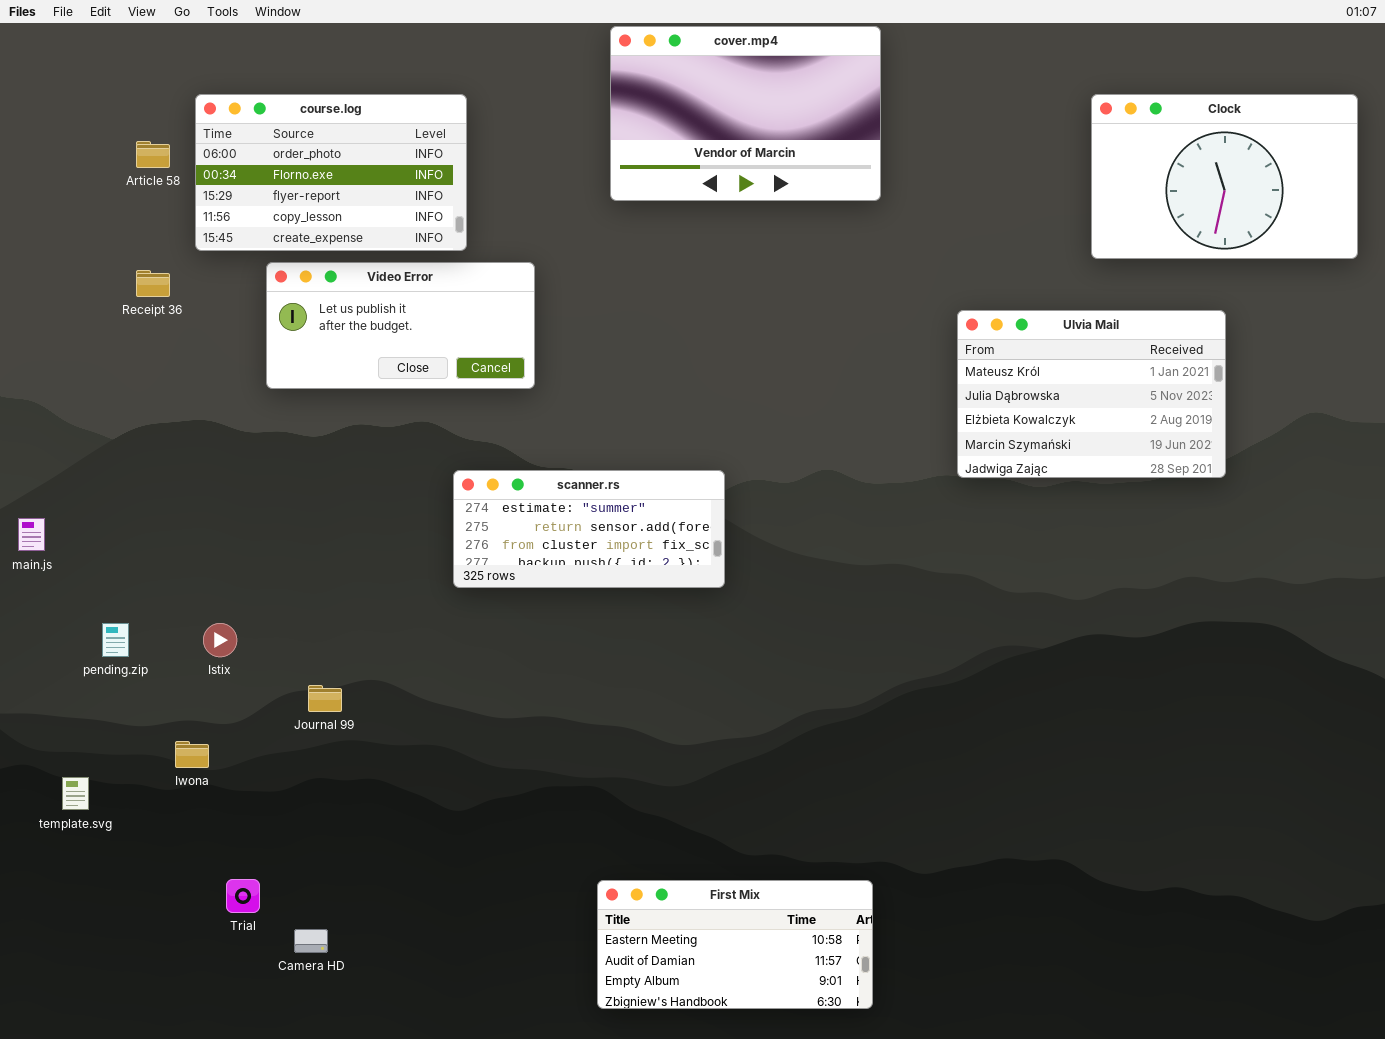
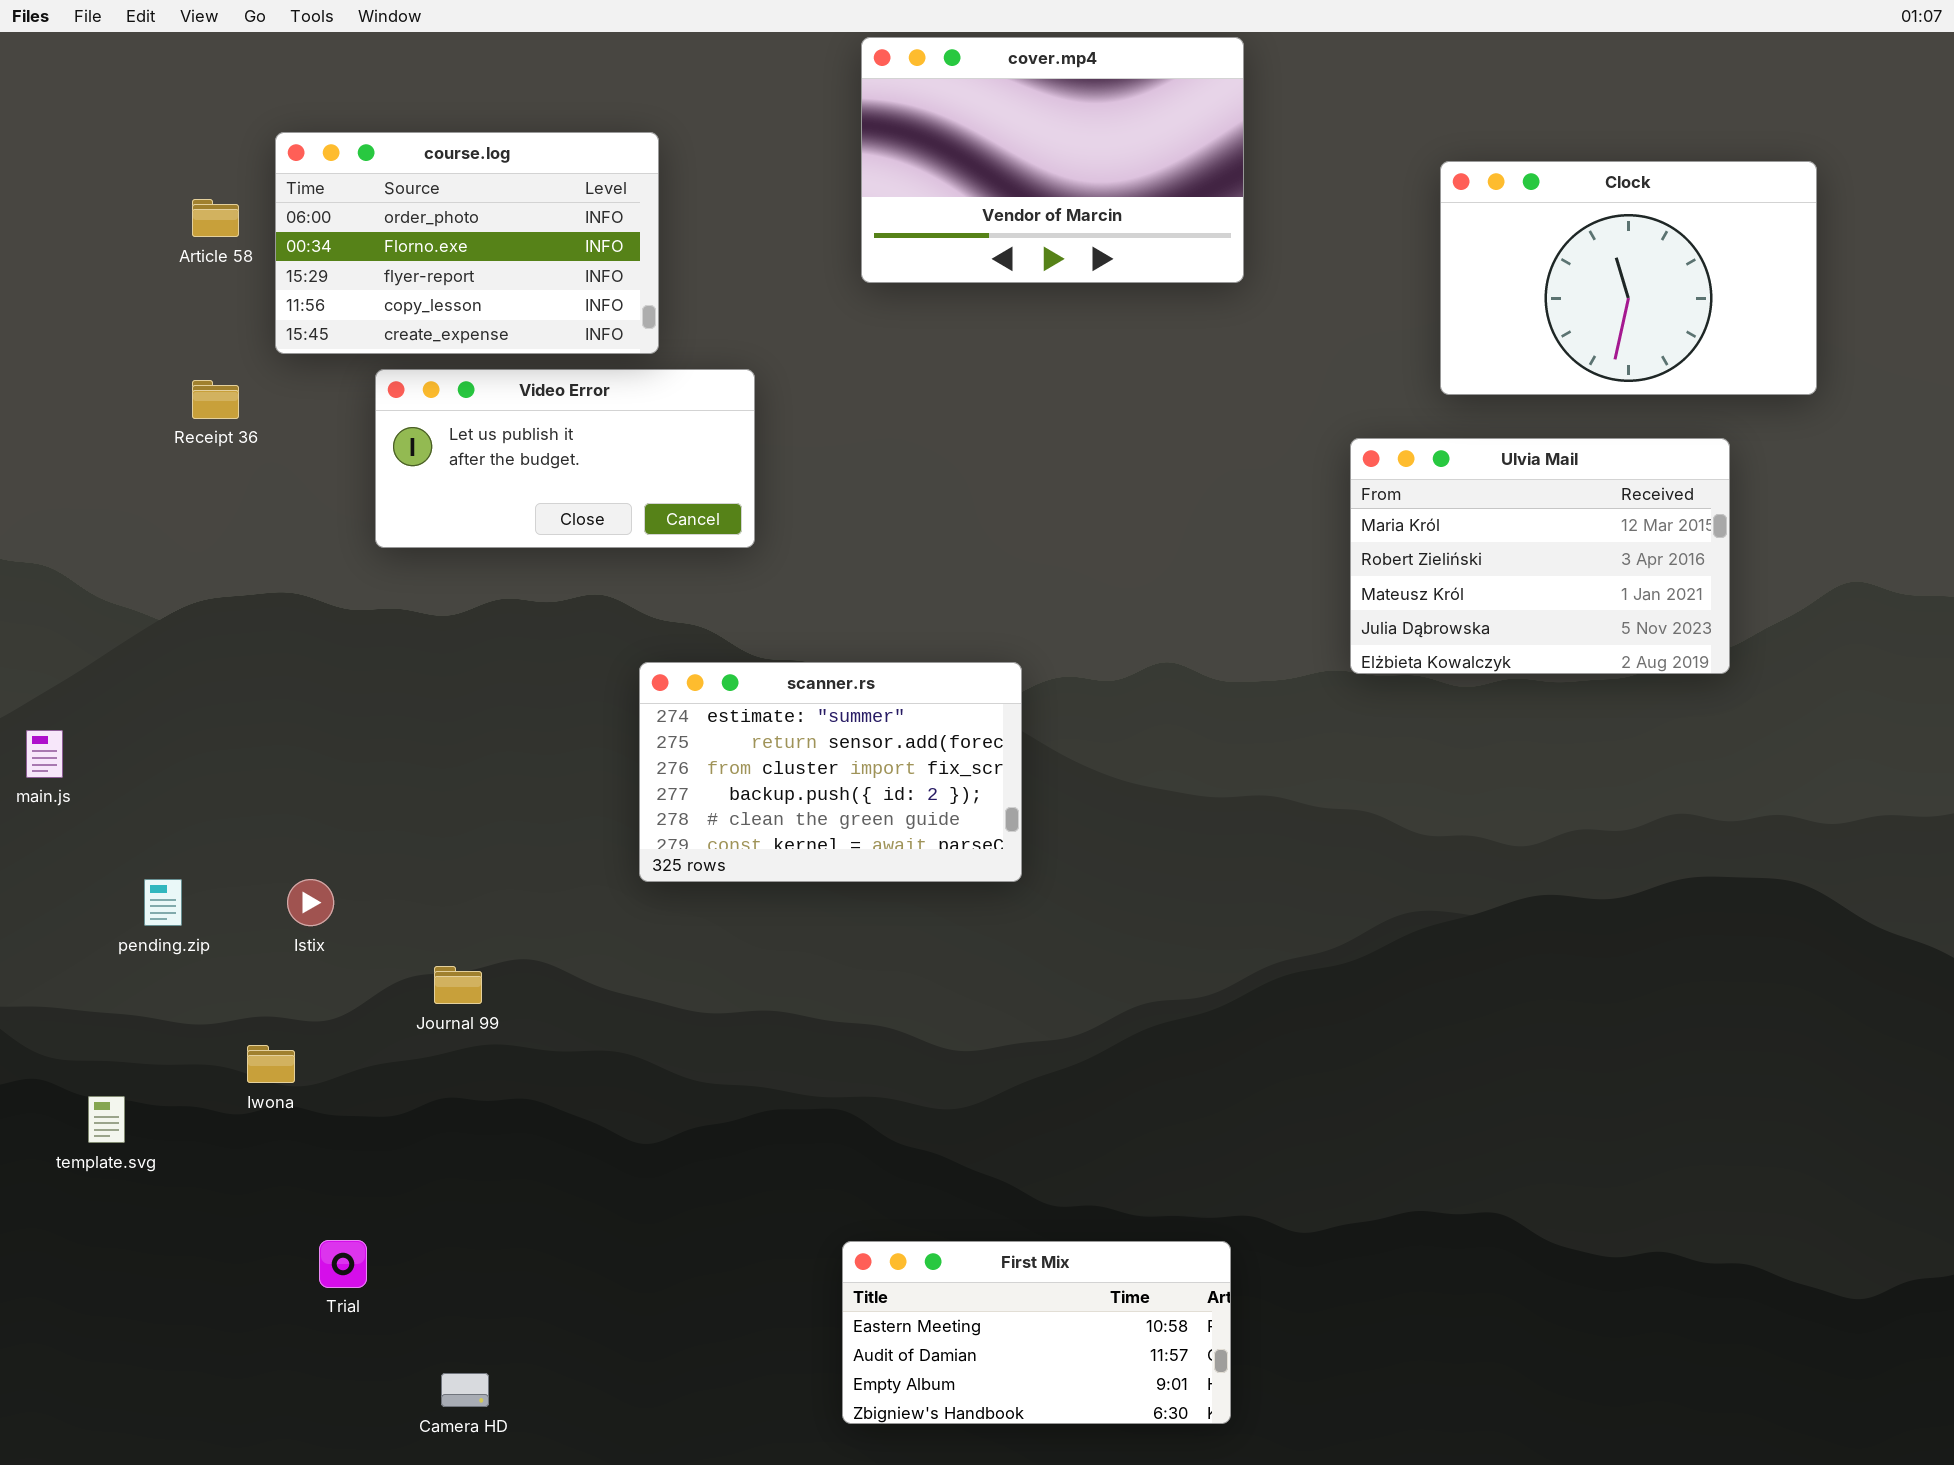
Clock: [1091,94,1358,259] -> [1440,161,1817,395], moved
Ulvia Mail: [957,310,1226,478] -> [1350,438,1730,674], scrolled up 2 rows
scanner.rs: [453,470,725,588] -> [639,662,1022,882], resized
Camera HD: [294,929,328,953] -> [441,1373,489,1407], moved

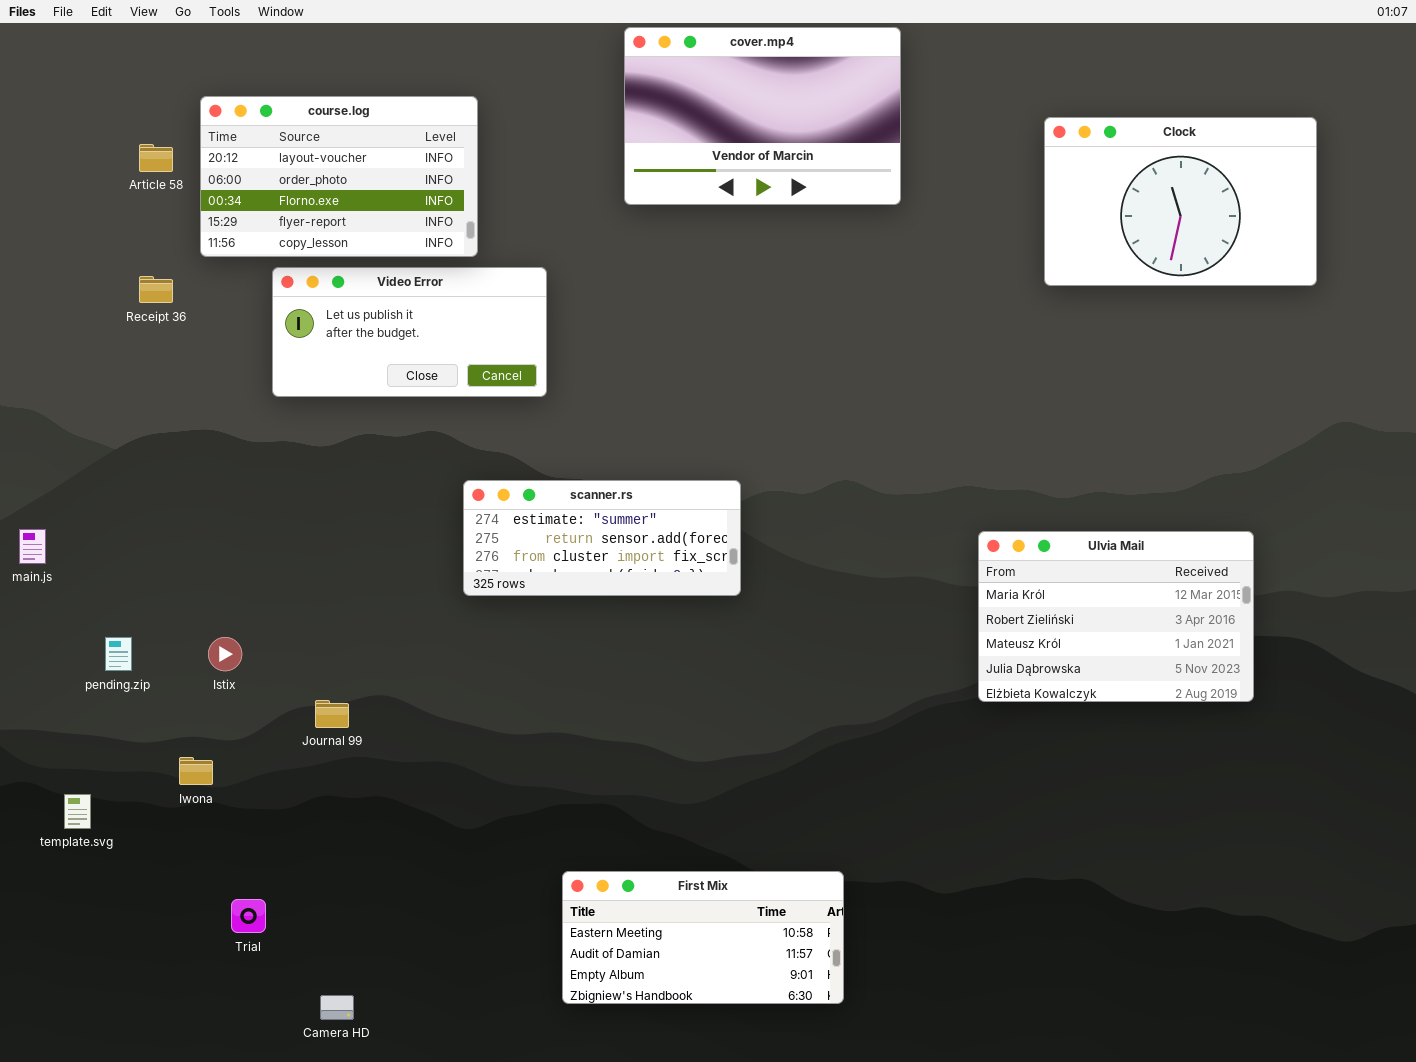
course.log: [275,132,659,354] -> [200,96,478,257], scrolled up 1 row
Ulvia Mail: [1350,438,1730,674] -> [978,531,1254,702], moved
scanner.rs: [639,662,1022,882] -> [463,480,741,596], resized
First Mix: [842,1241,1231,1424] -> [562,871,844,1004], moved

